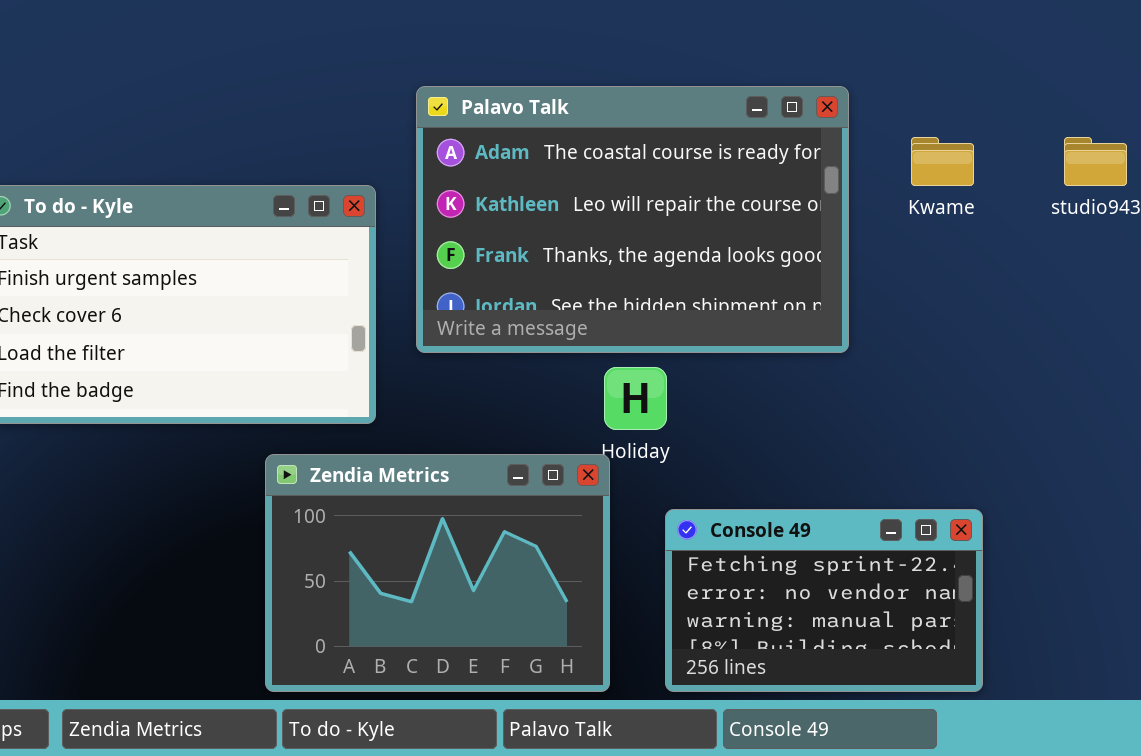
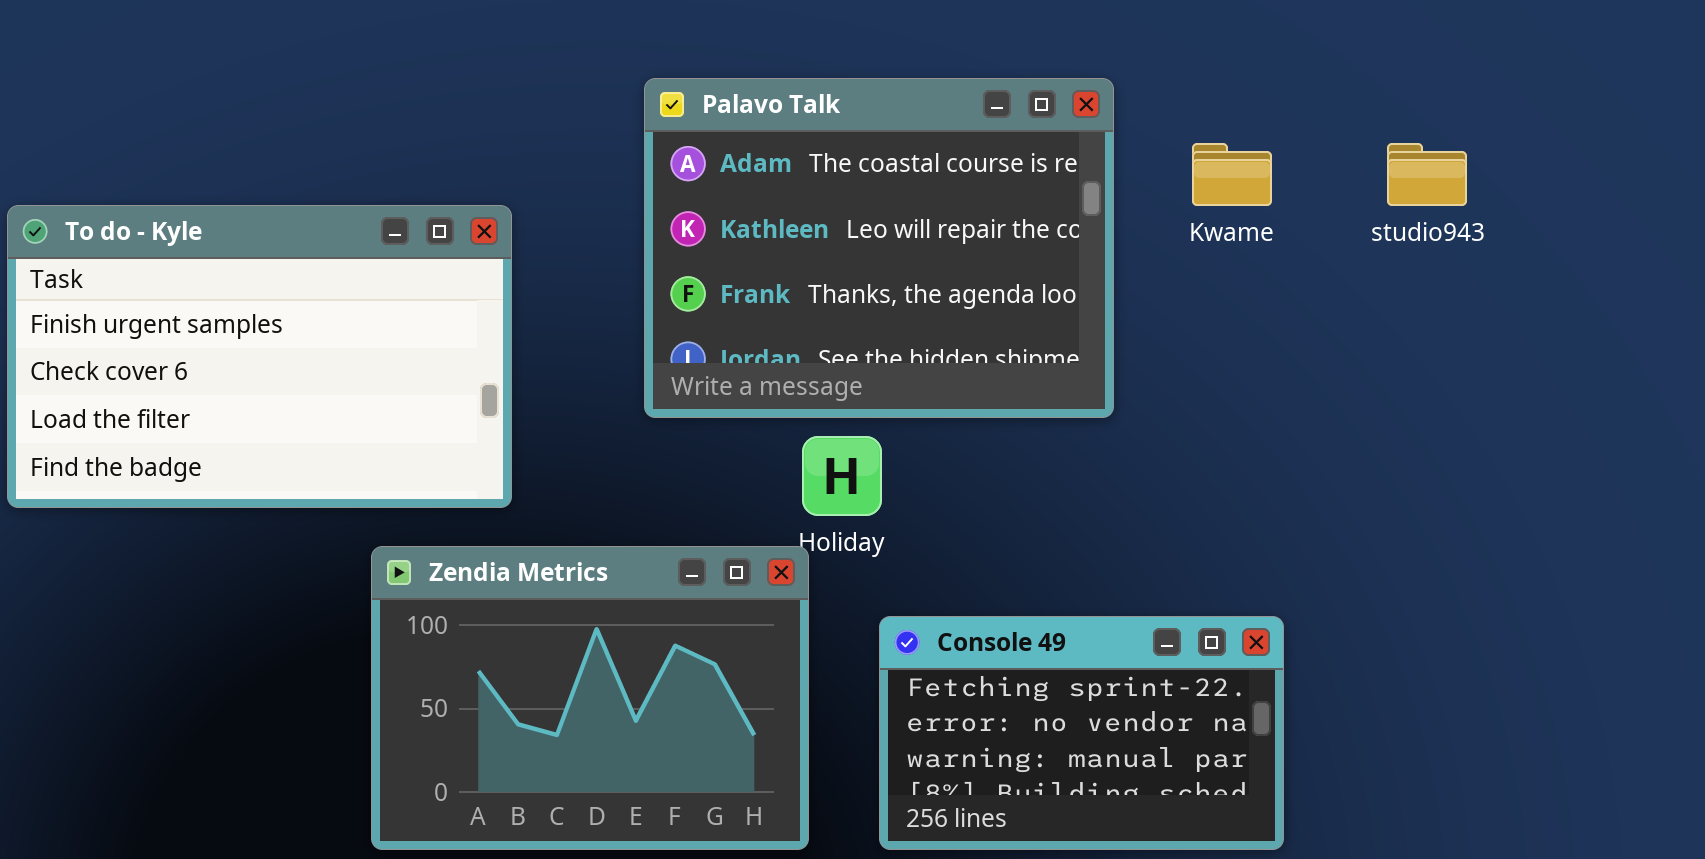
Palavo Talk: [416,86,849,353] -> [644,78,1114,418], resized

